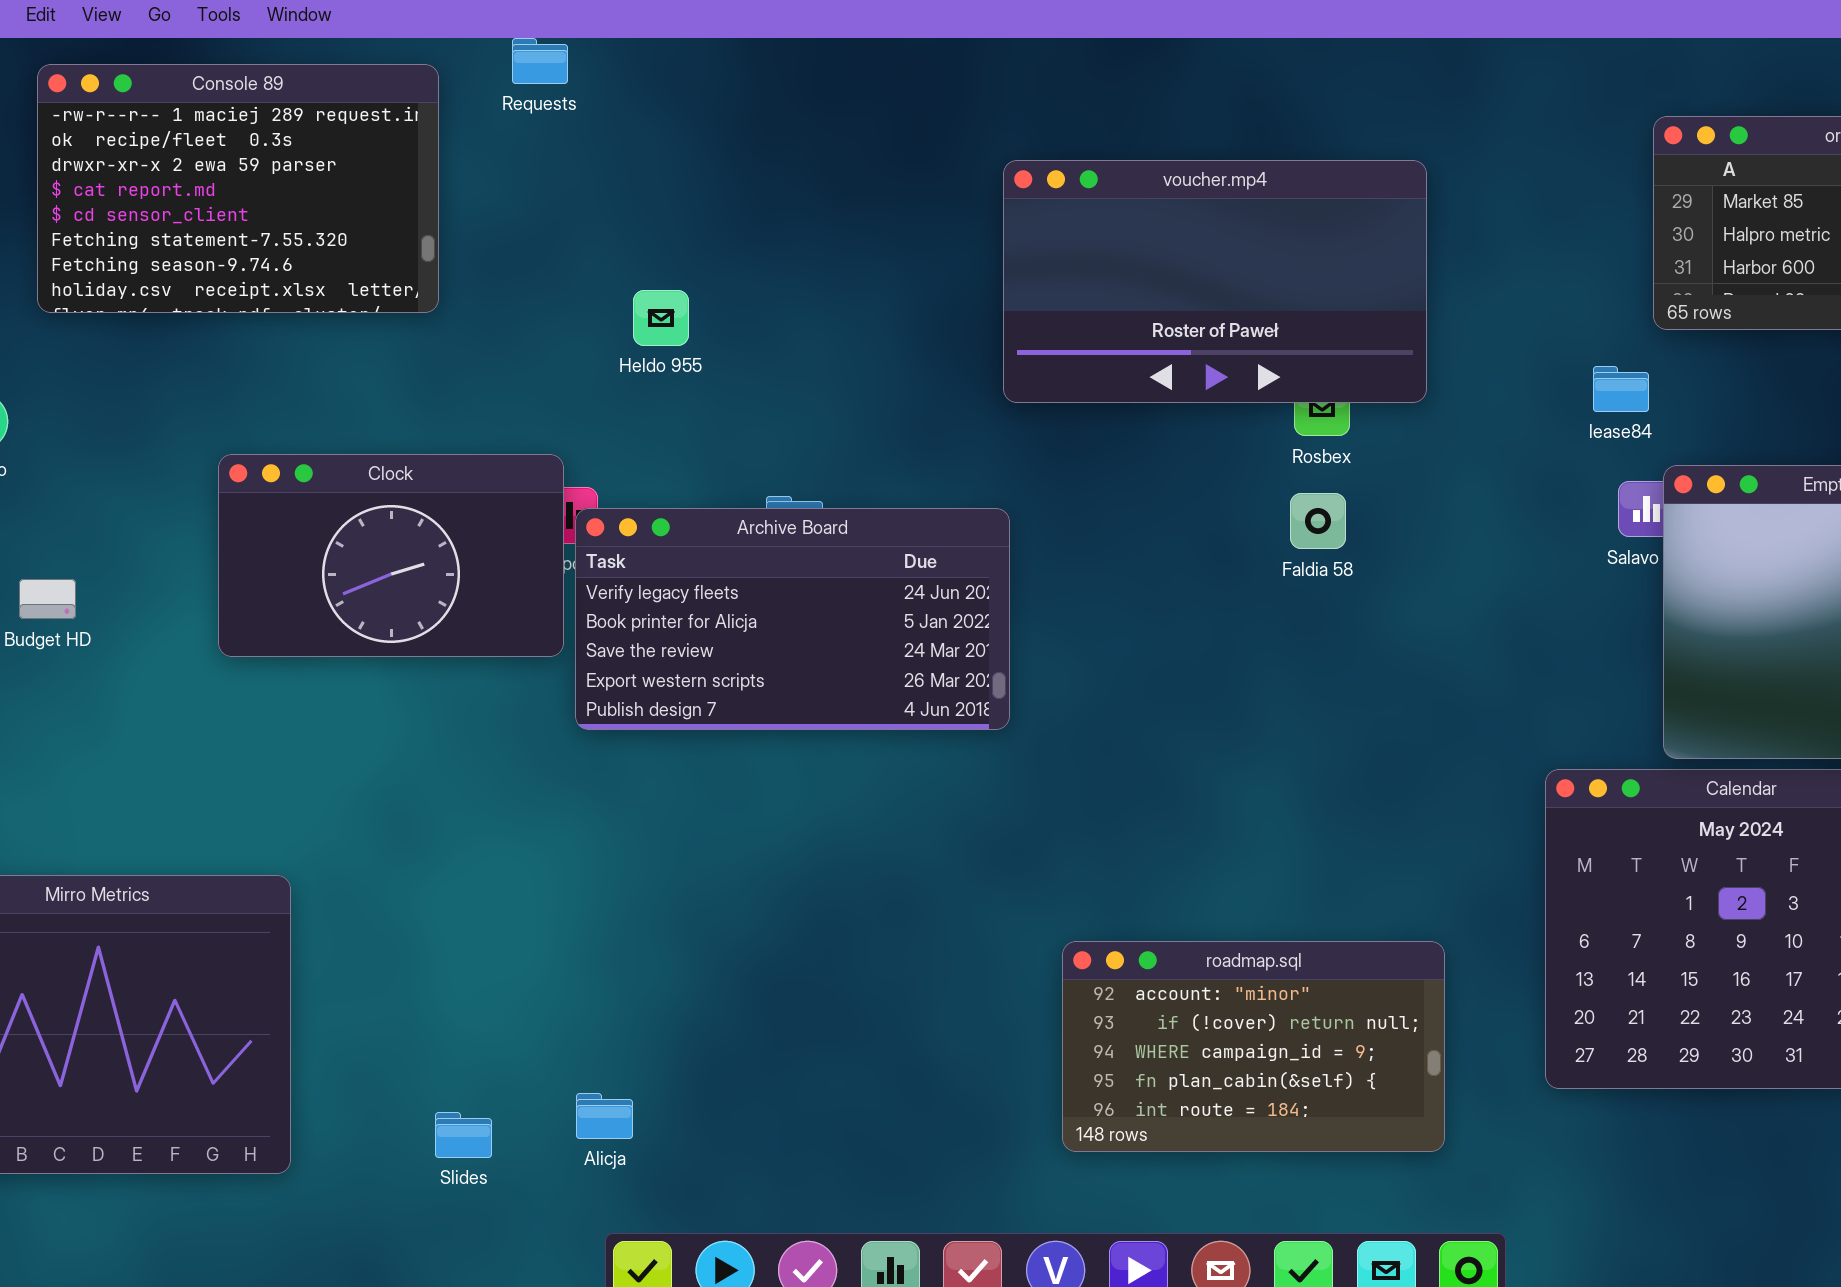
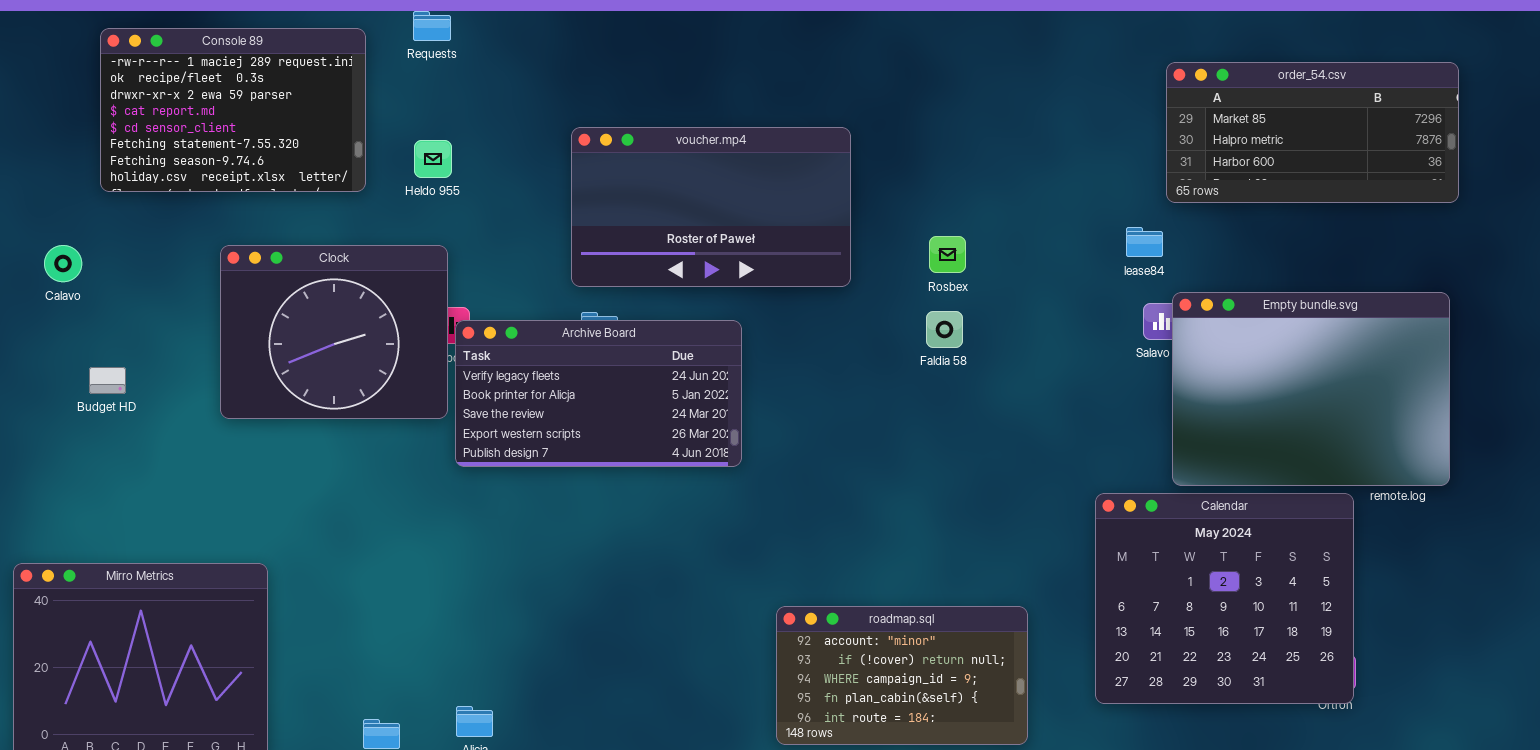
voucher.mp4: [1003,160,1427,403] -> [571,127,851,287], moved
Heldo 955: [633,290,689,346] -> [414,140,452,178], moved
Clock: [218,454,564,657] -> [220,245,448,419], resized

